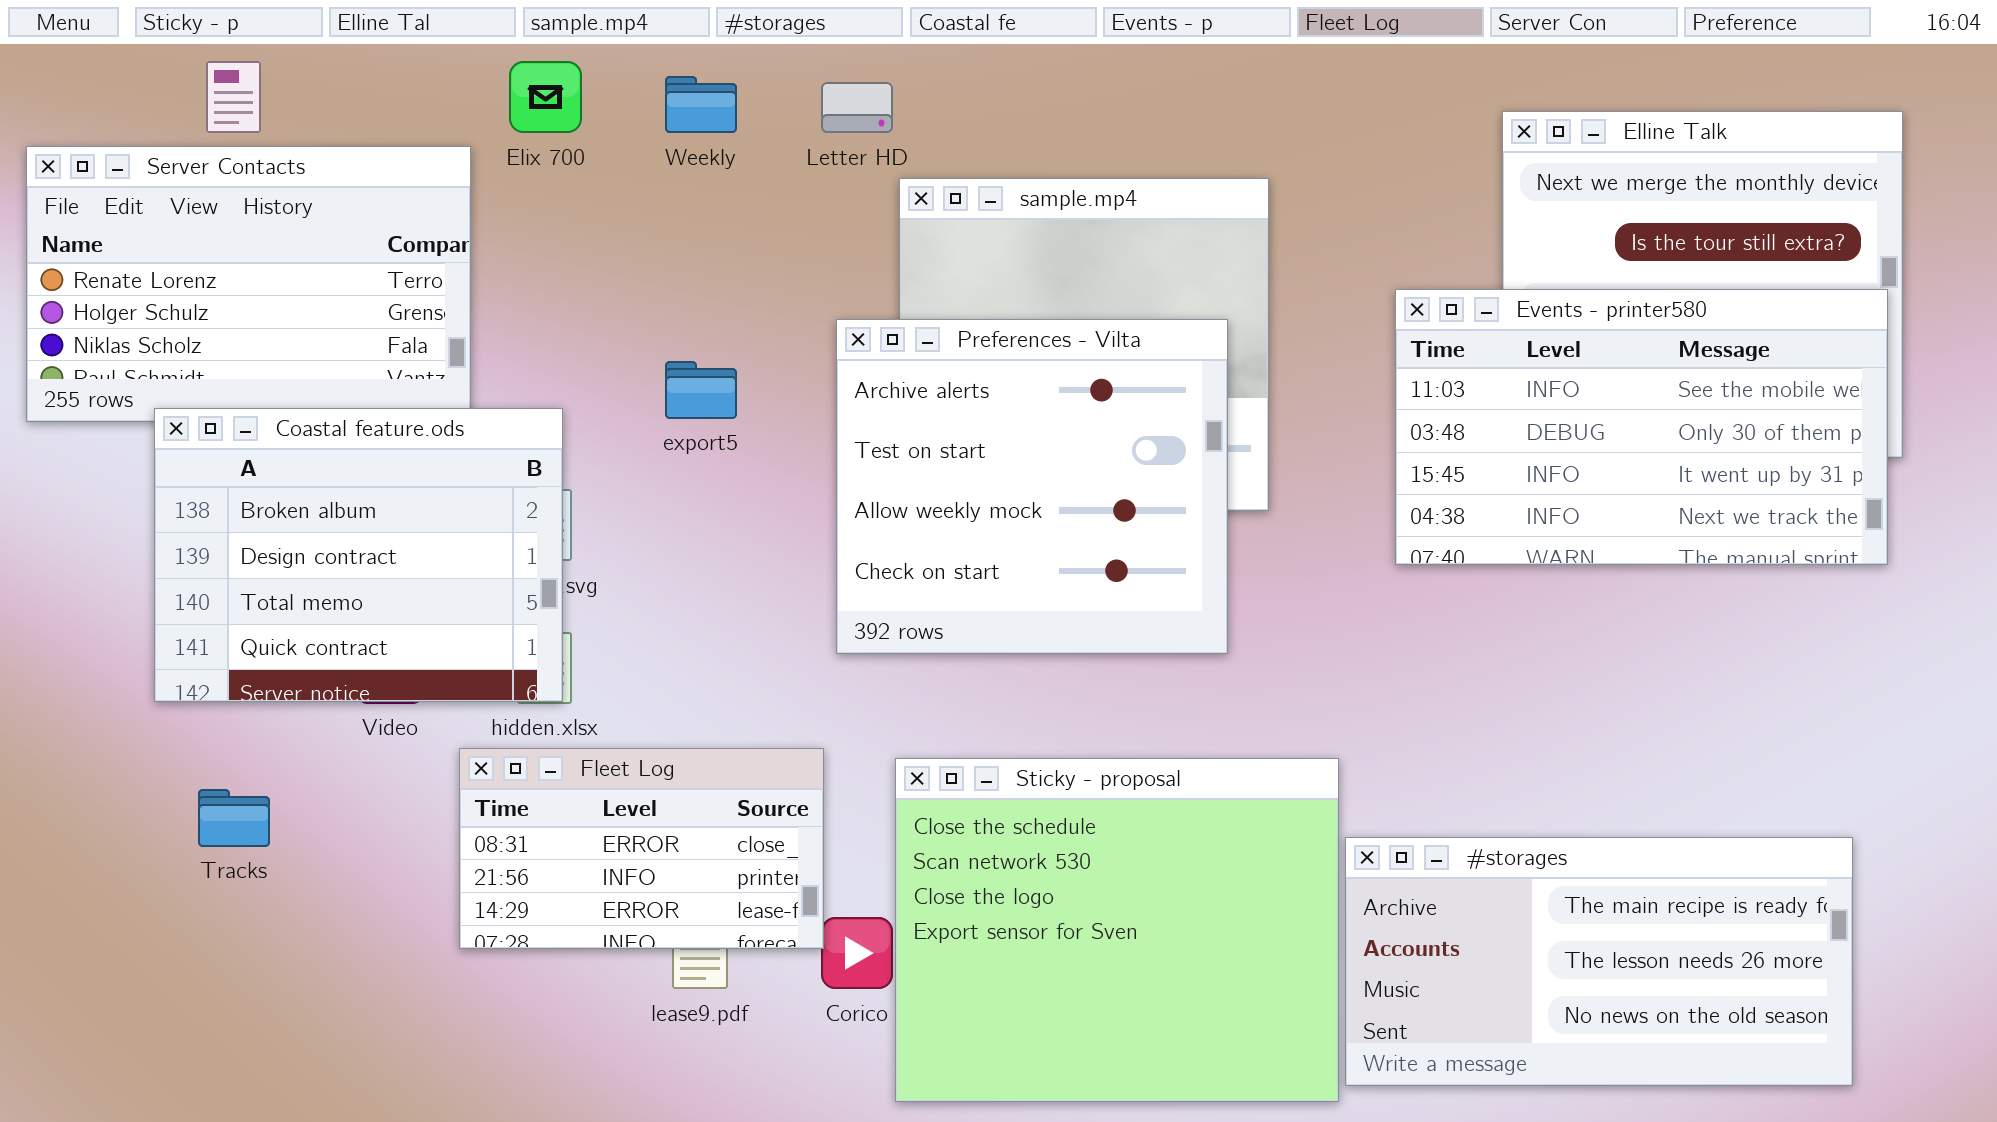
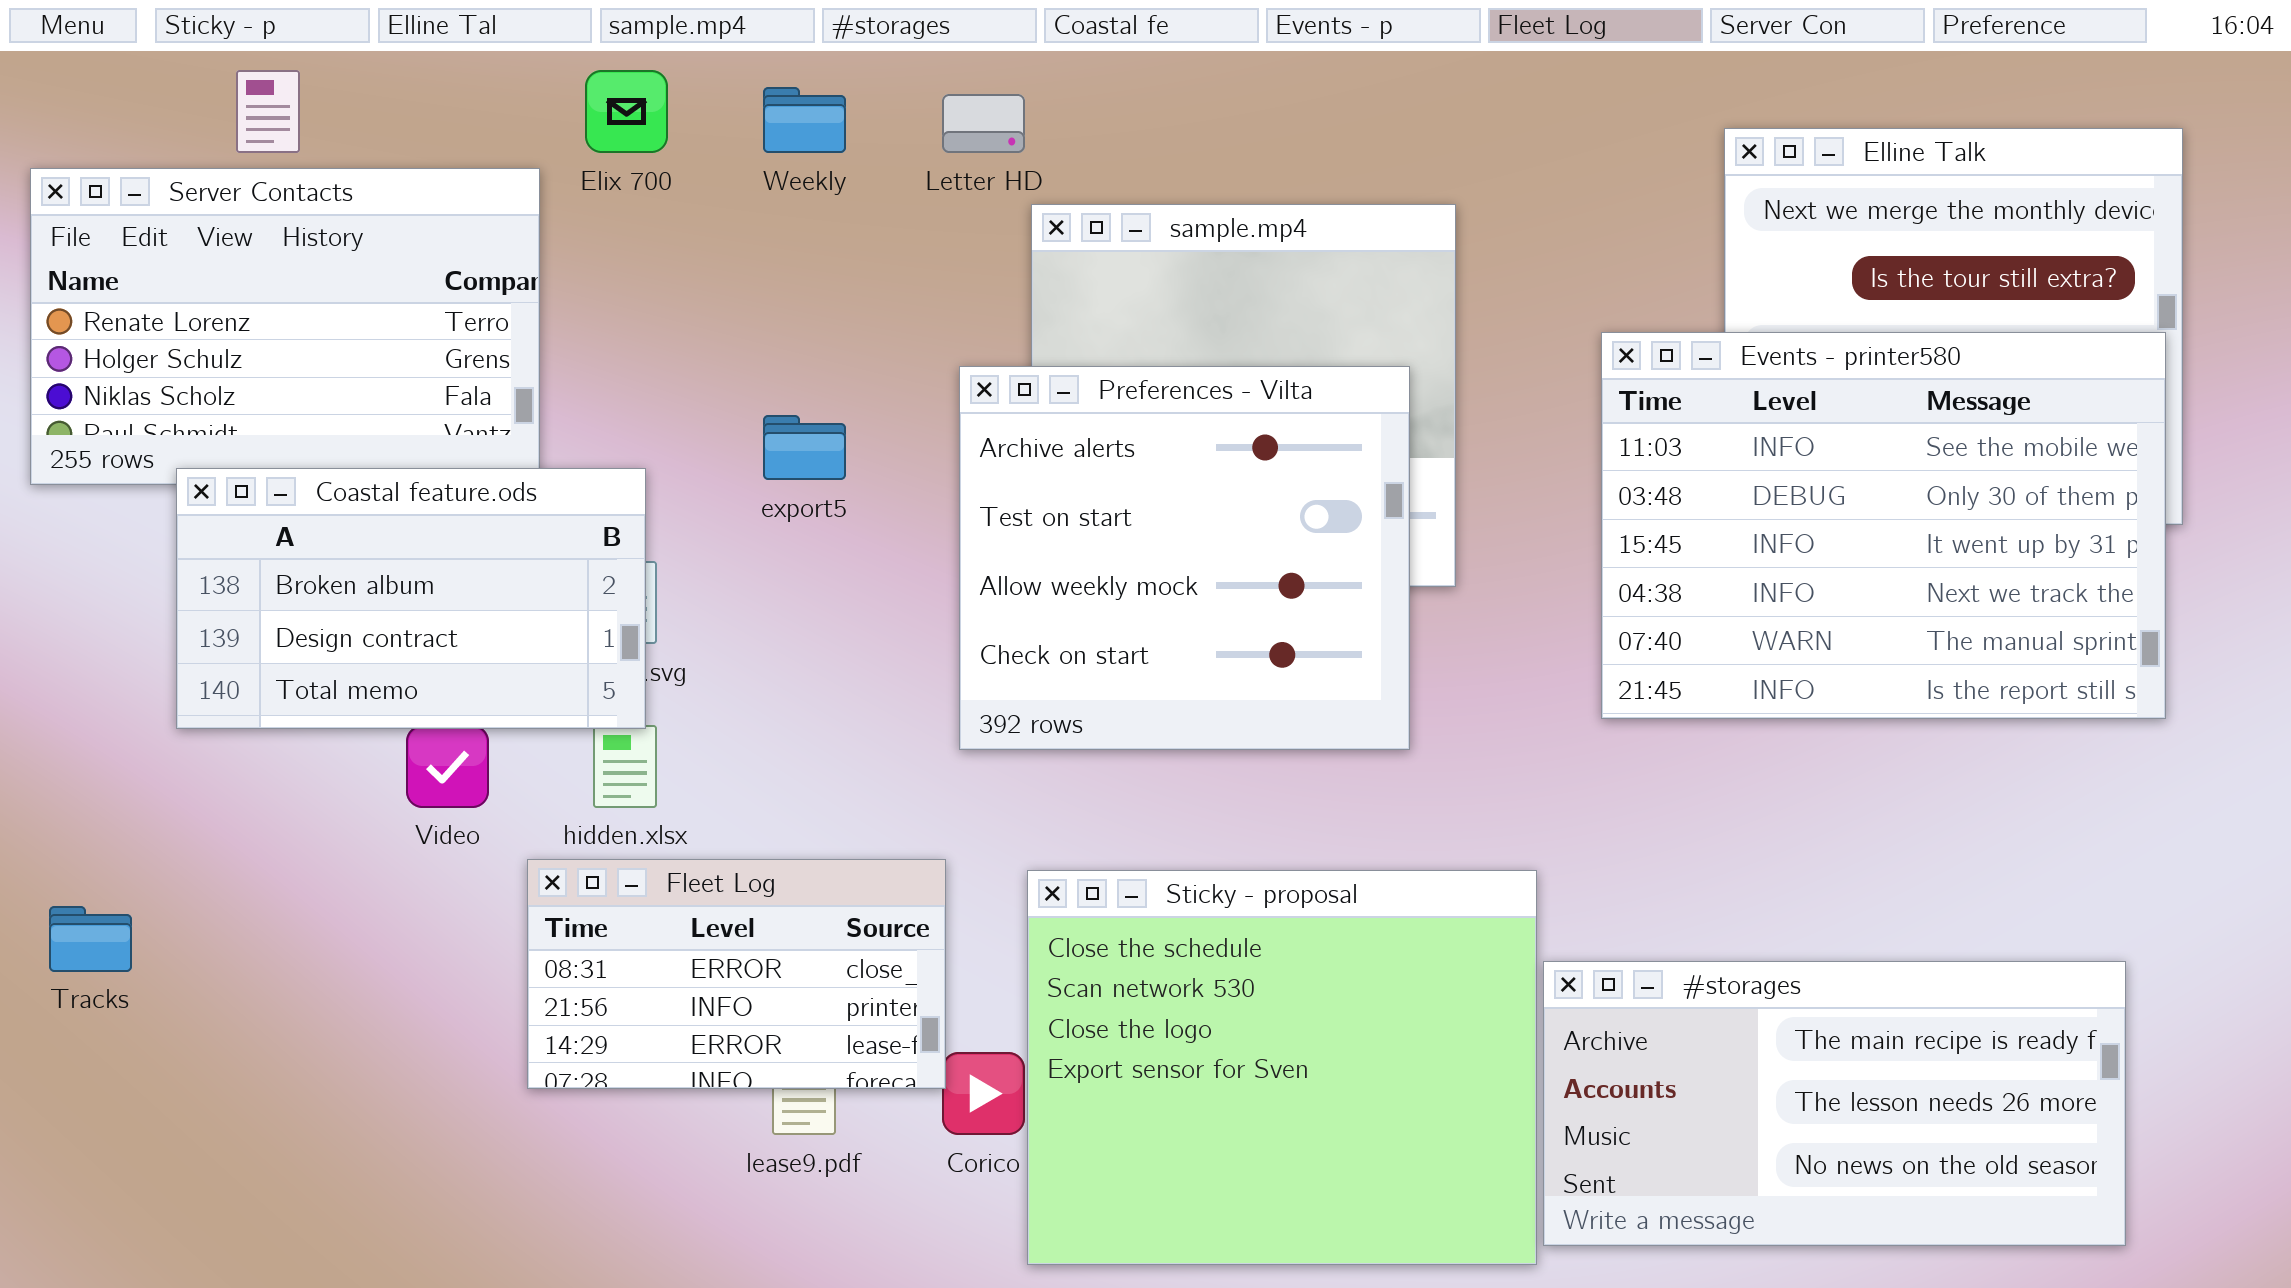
Events - printer580: [1395,289,1888,565] -> [1601,332,2166,719], resized
Coastal feature.ods: [154,408,563,702] -> [176,468,646,729], resized
Tracks: [198,789,270,847] -> [49,906,132,972], moved

